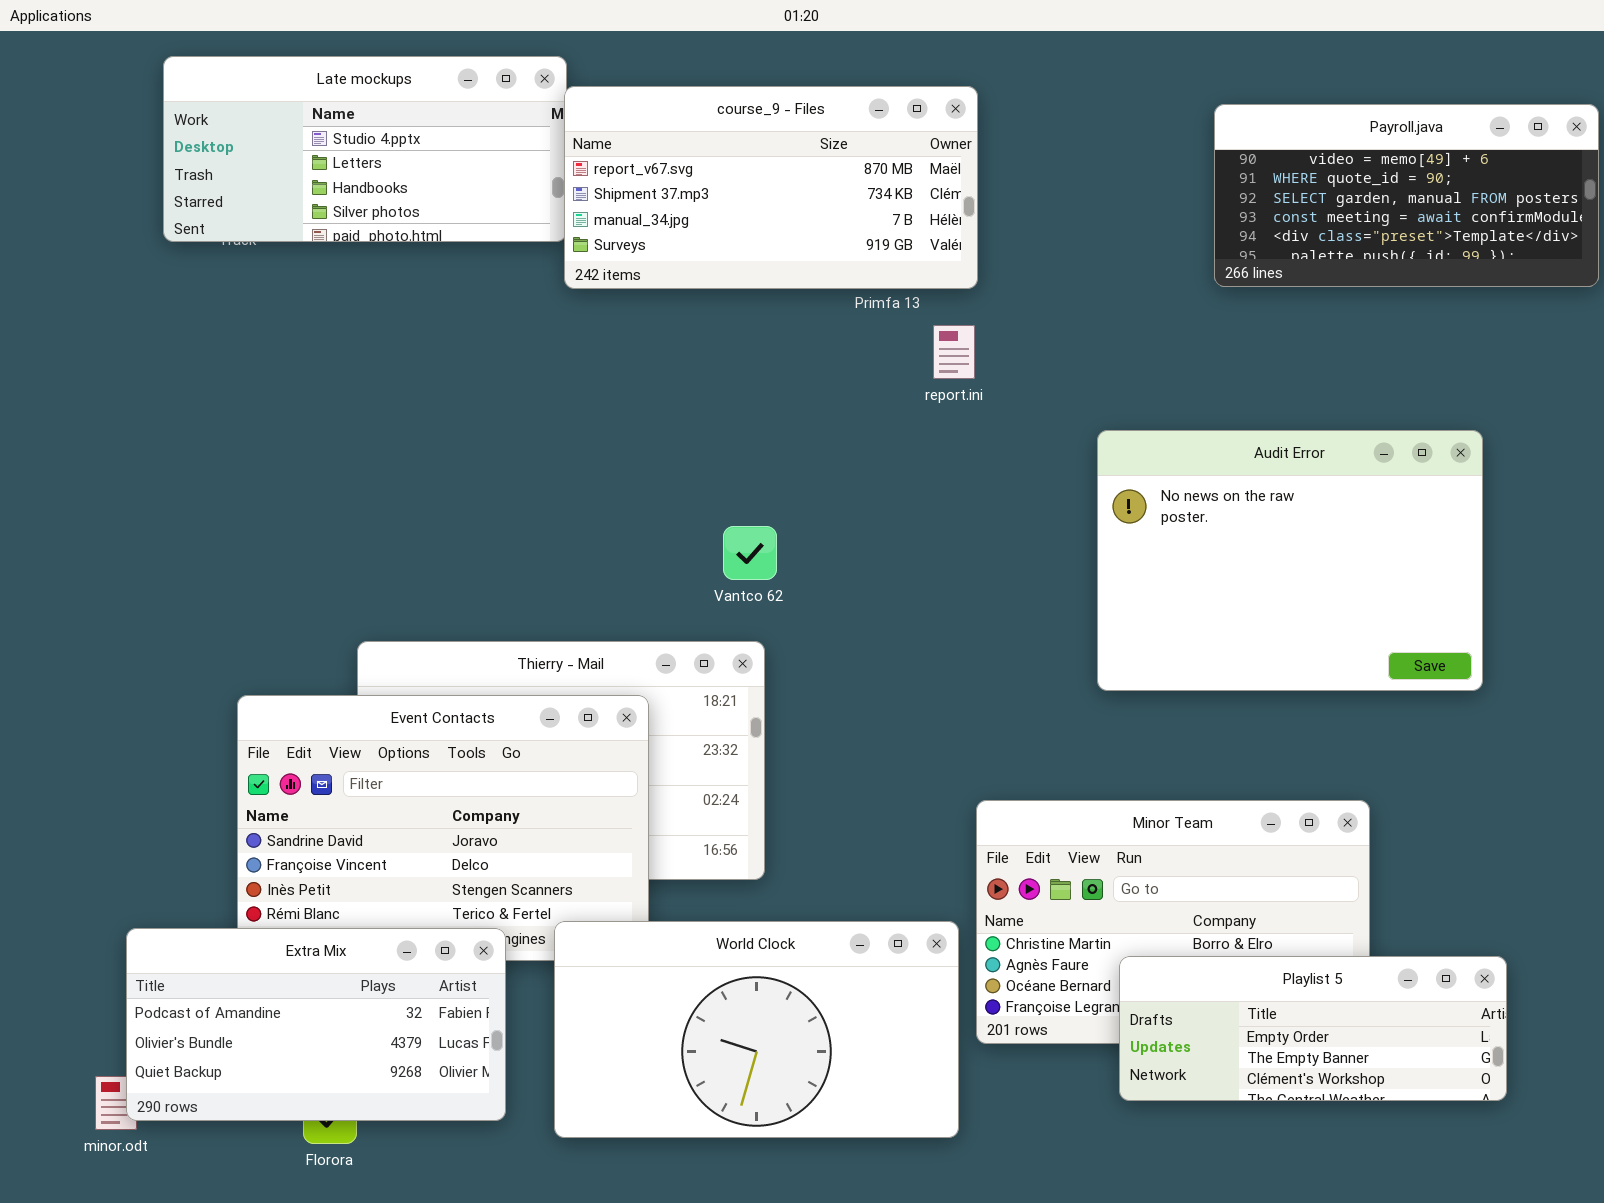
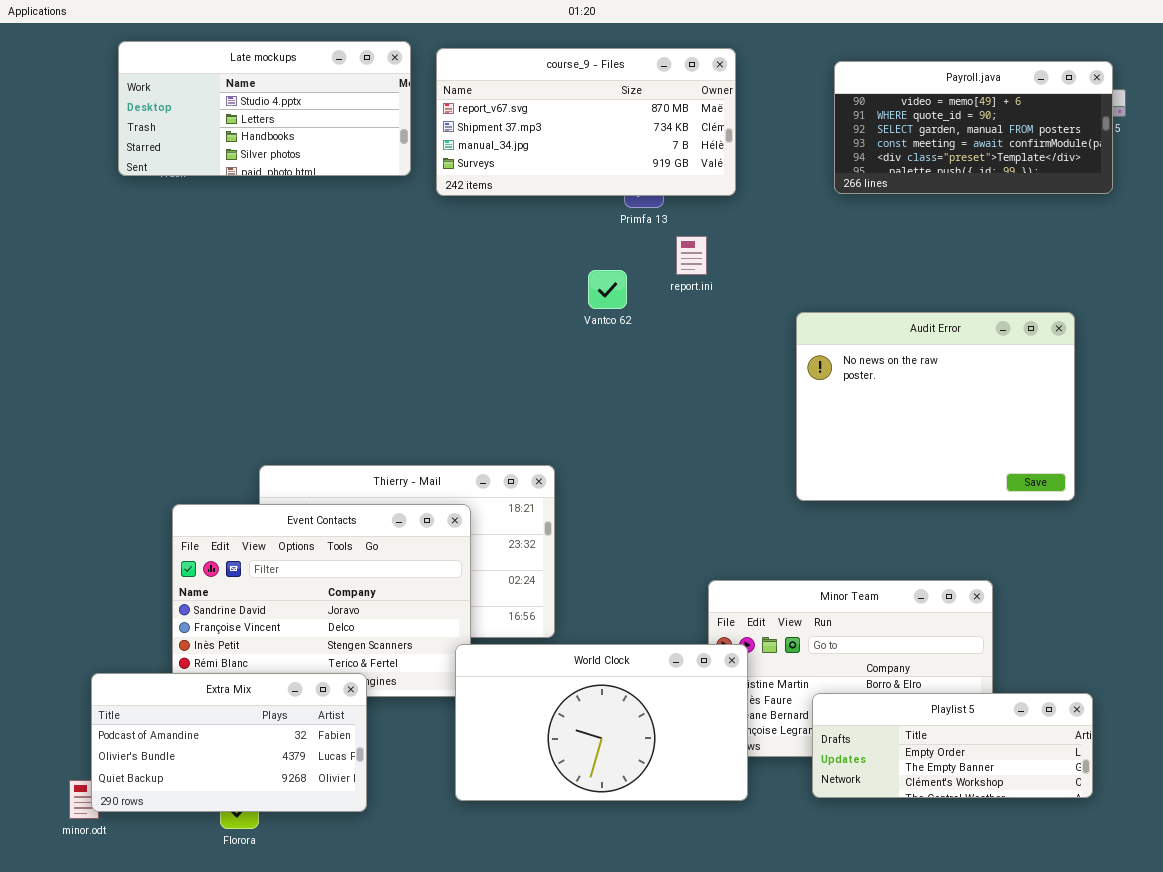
course_9 - Files: [564,86,978,289] -> [436,48,736,196], moved
Payroll.java: [1214,104,1599,287] -> [834,61,1113,194], moved
Vantco 62: [723,526,777,580] -> [588,270,627,309], moved
World Clock: [554,921,959,1138] -> [455,644,748,801], moved

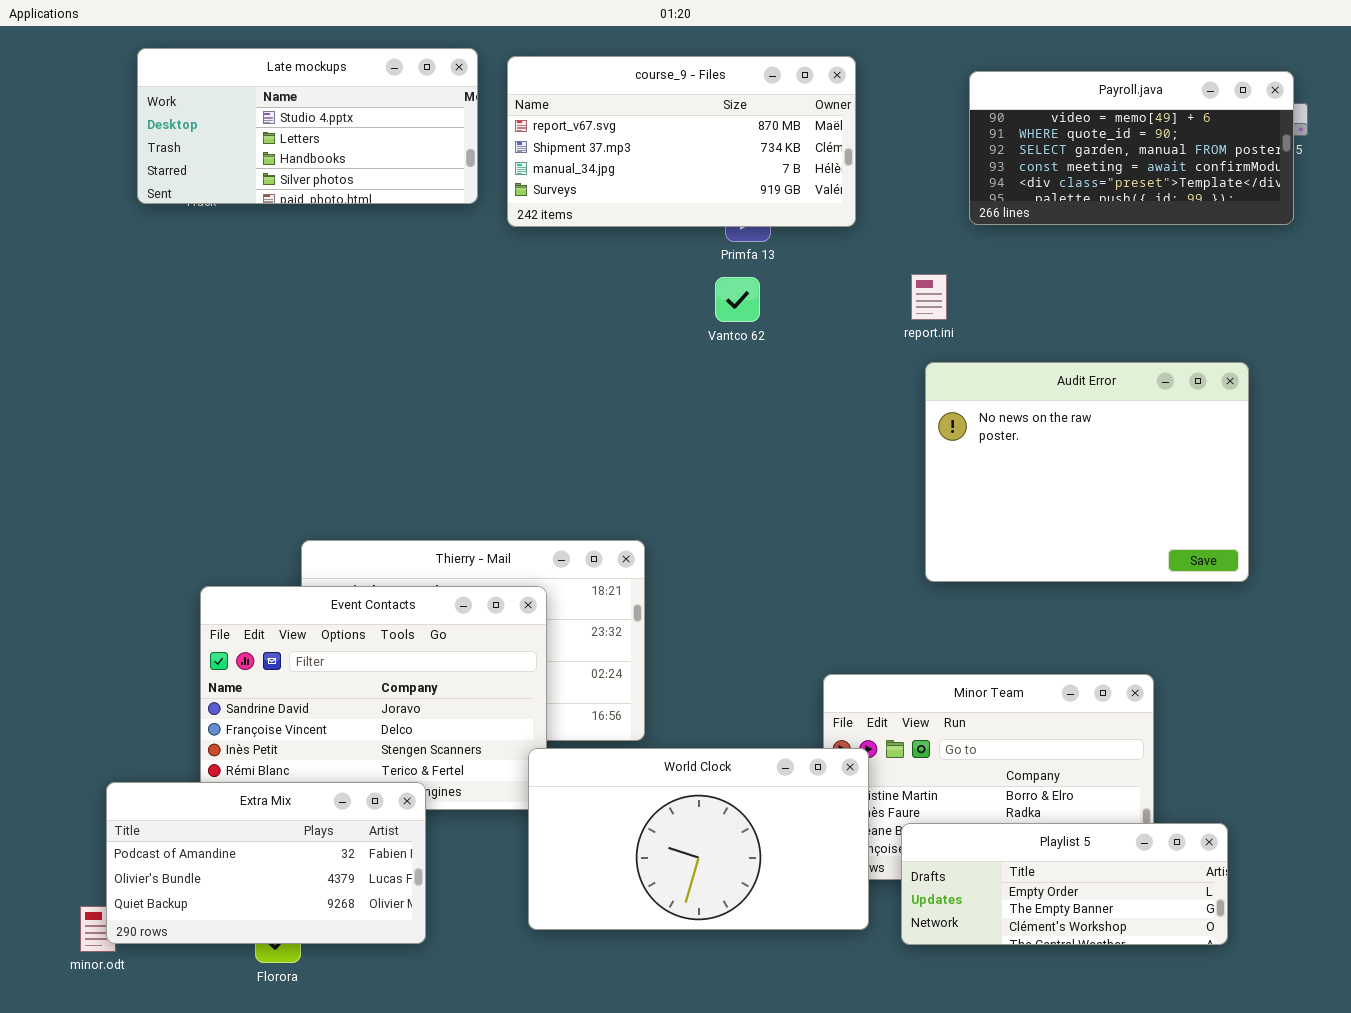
report.ini: [676,236,707,275] -> [911,274,947,320], moved
Vantco 62: [588,270,627,309] -> [715,277,760,322], moved
Playlist 5: [812,693,1093,798] -> [901,823,1228,945], moved

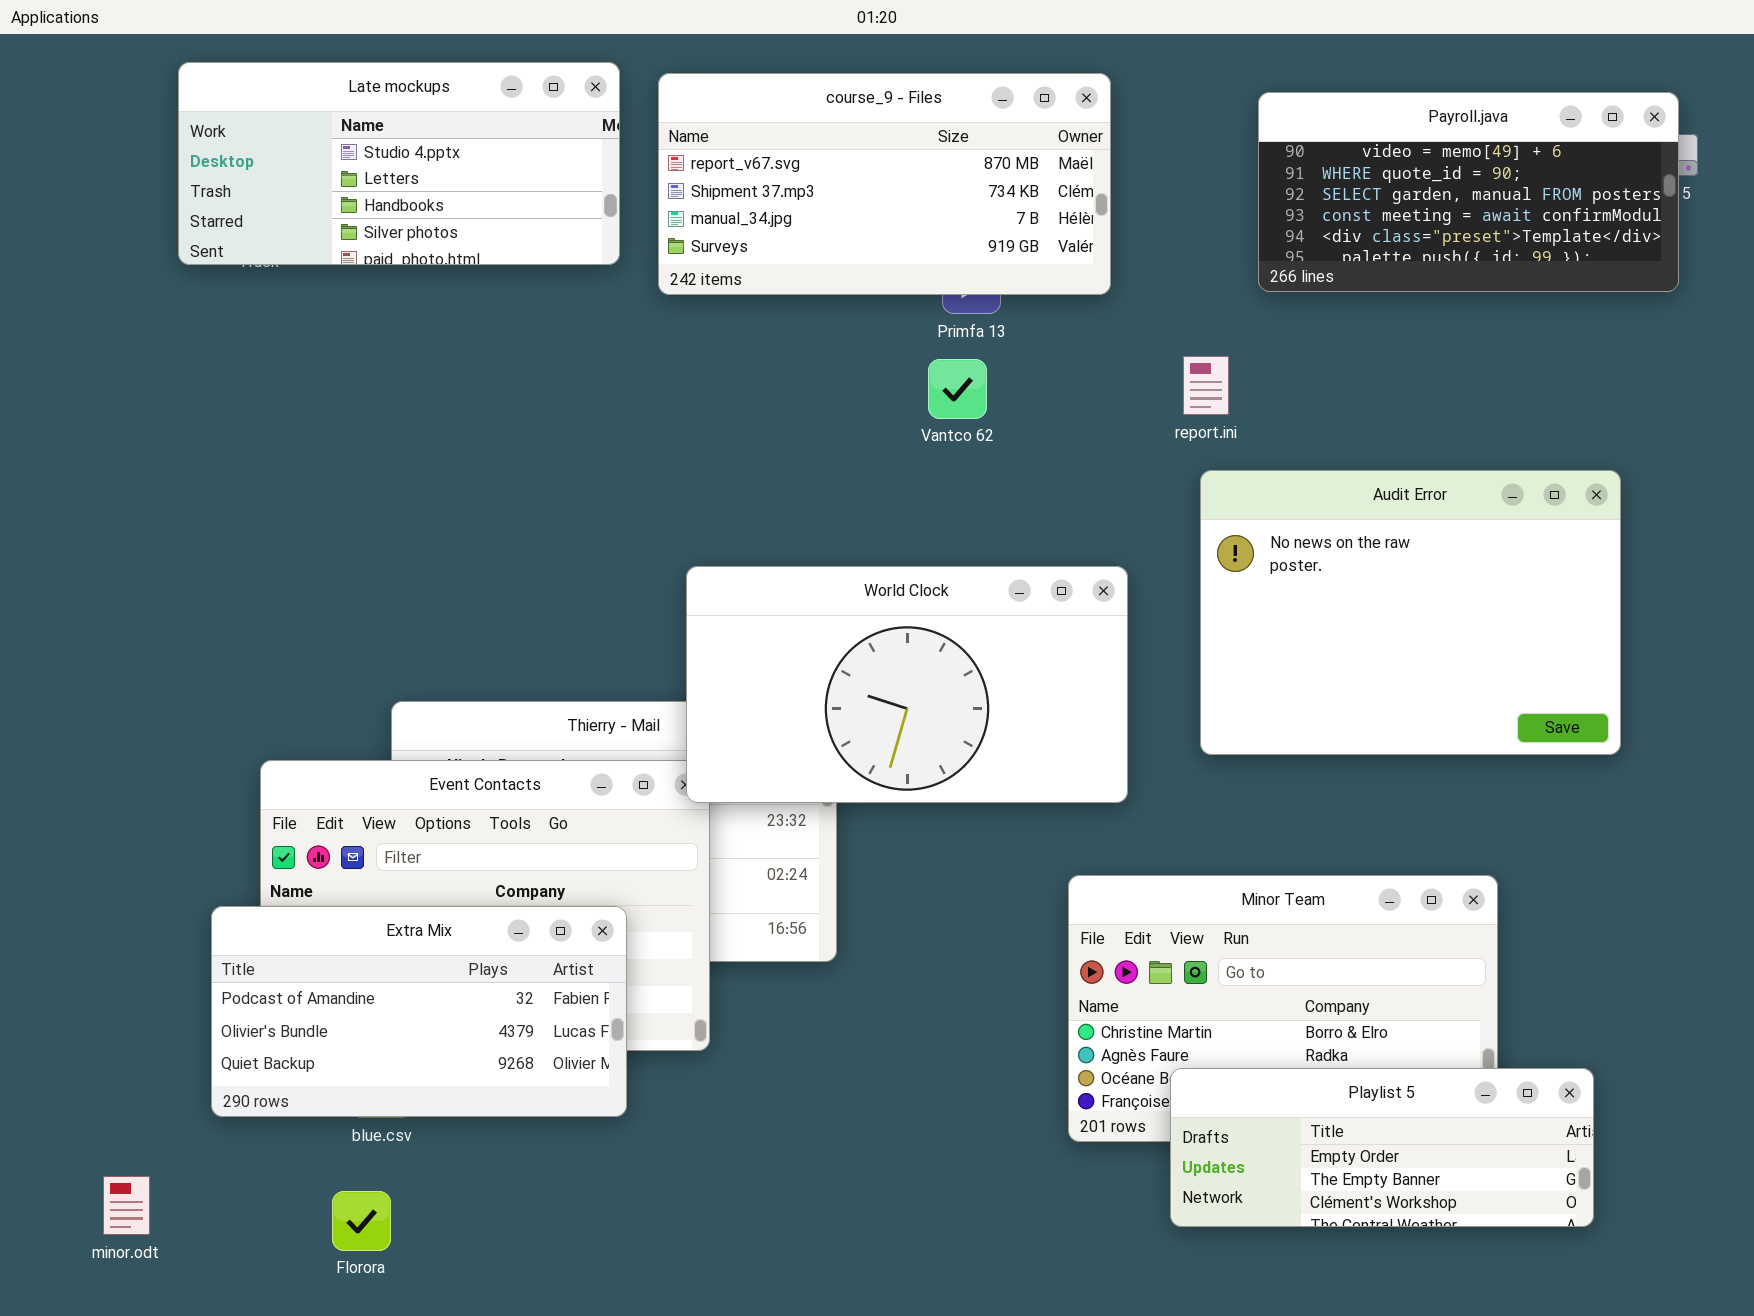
World Clock: [528,748,869,930] -> [686,566,1128,803], moved
Extra Mix: [106,782,426,944] -> [211,906,627,1117], moved

